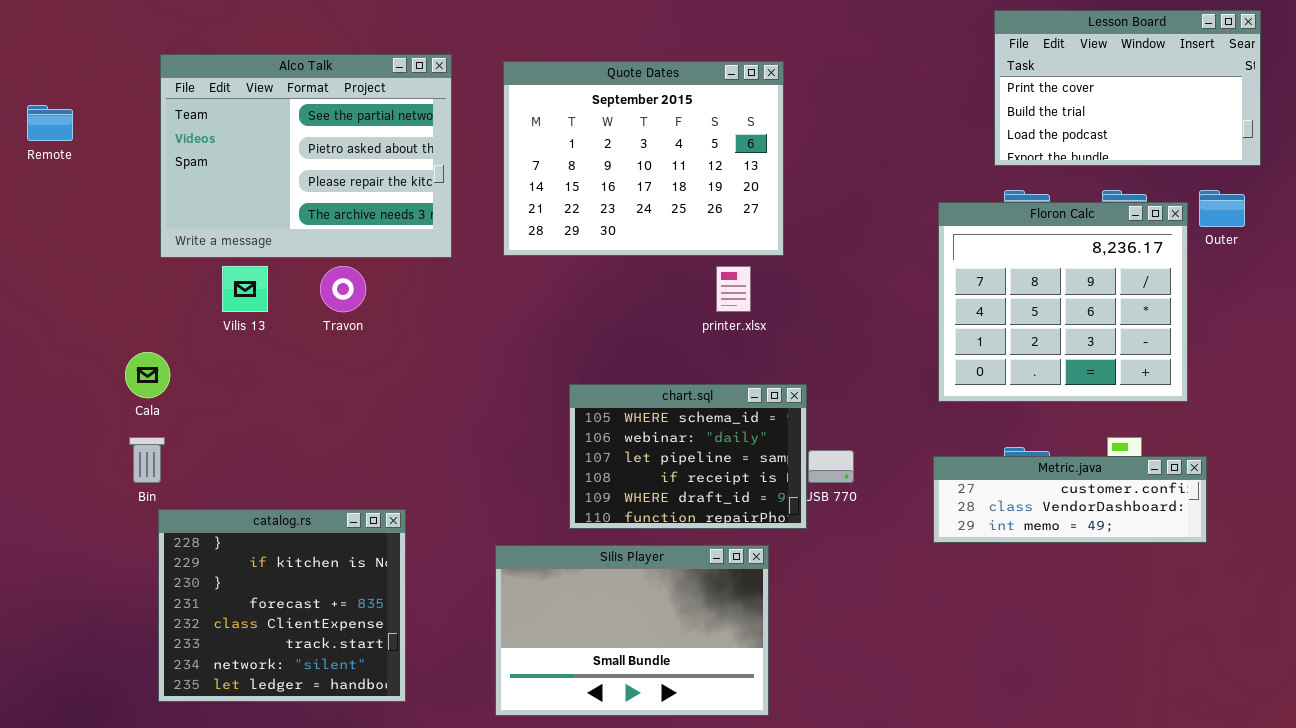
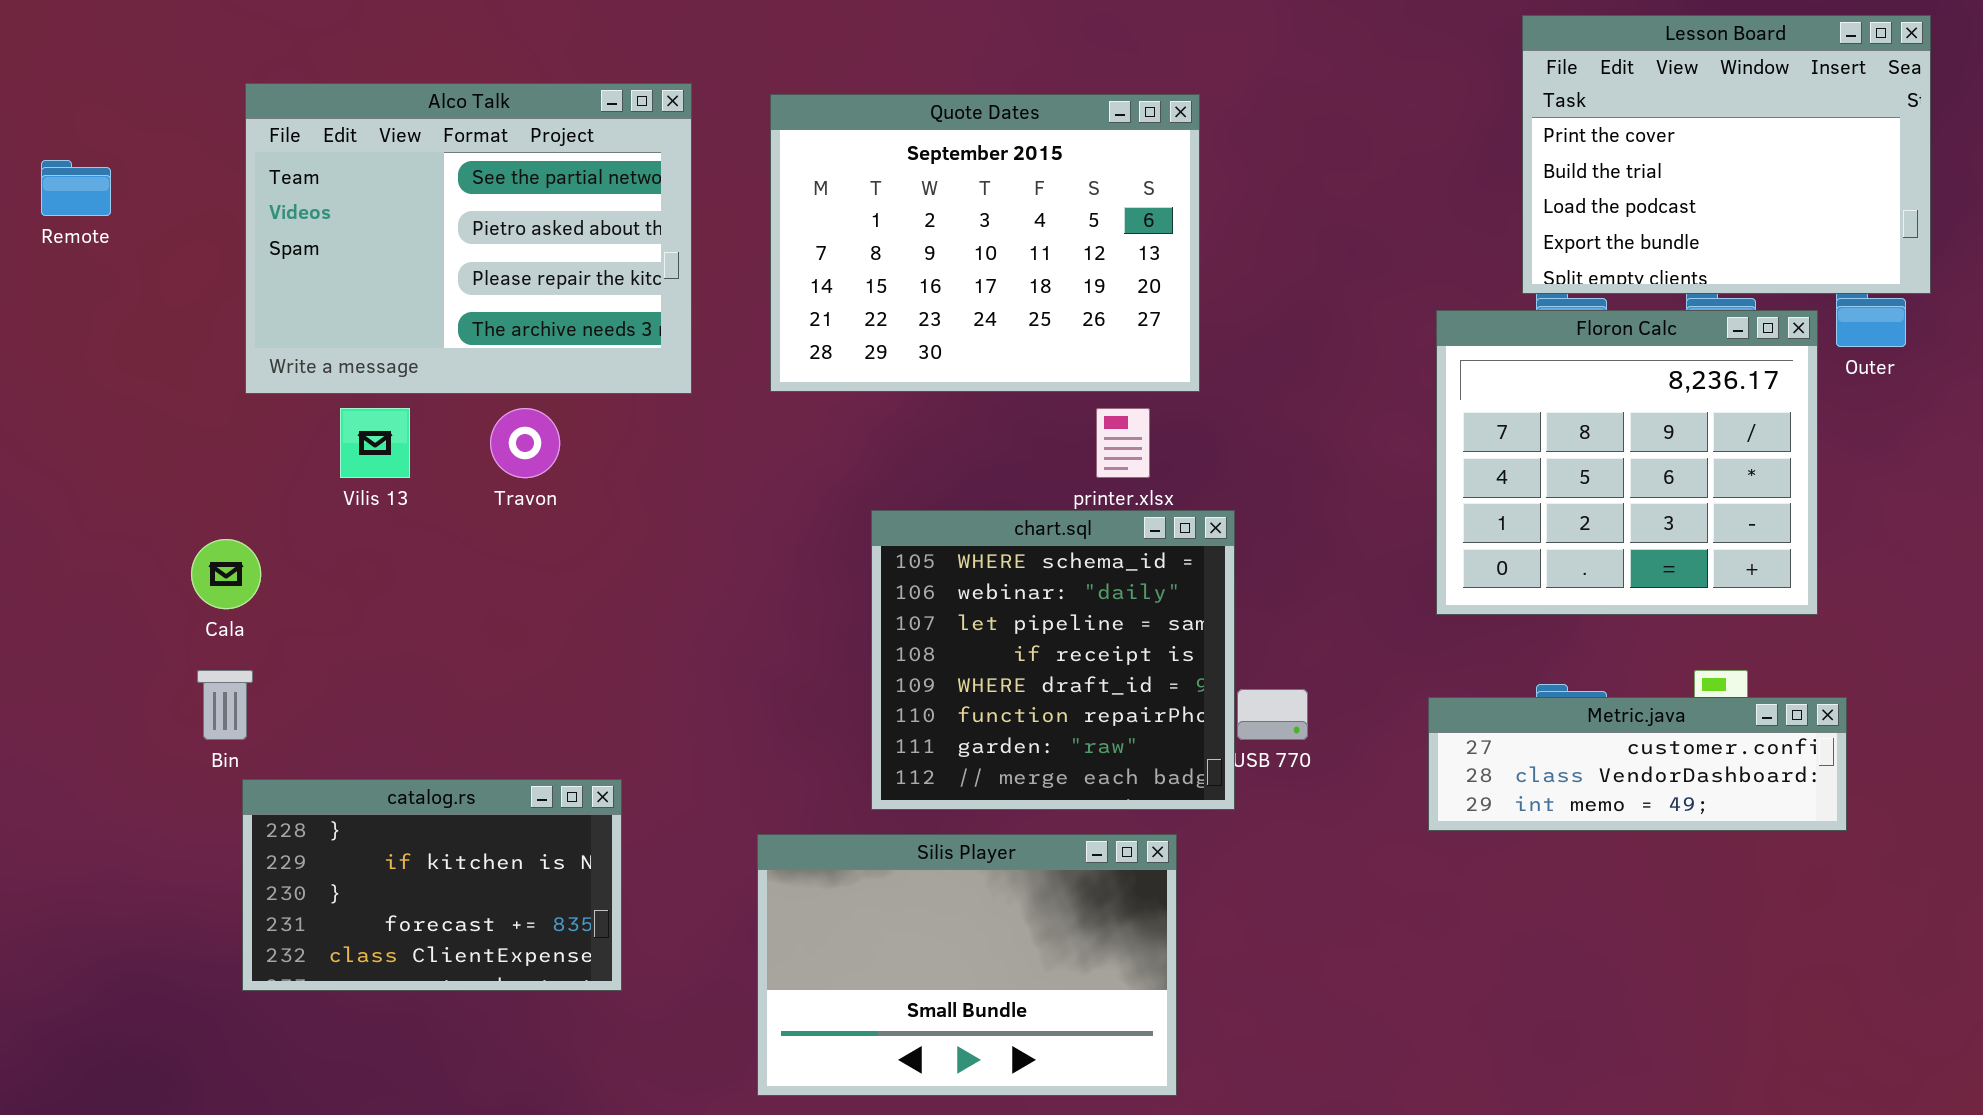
Lesson Board: [994,10,1261,166] -> [1522,15,1931,294], resized
chart.sql: [569,384,807,529] -> [871,510,1235,810], resized
catalog.rs: [158,509,406,702] -> [242,779,622,991], resized

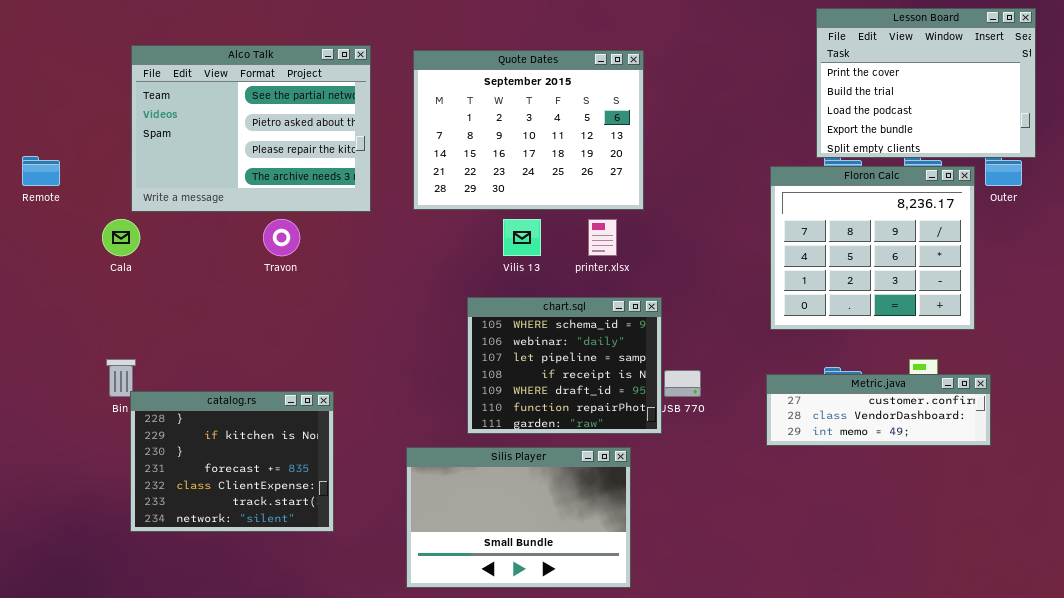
Remote: [41,160,111,216] -> [22,156,60,186], moved
Vilis 13: [340,408,410,478] -> [503,219,541,256], moved
chart.sql: [871,510,1235,810] -> [467,297,662,434], resized
Cala: [191,539,261,609] -> [102,219,140,256], moved
catalog.rs: [242,779,622,991] -> [130,391,334,532], resized

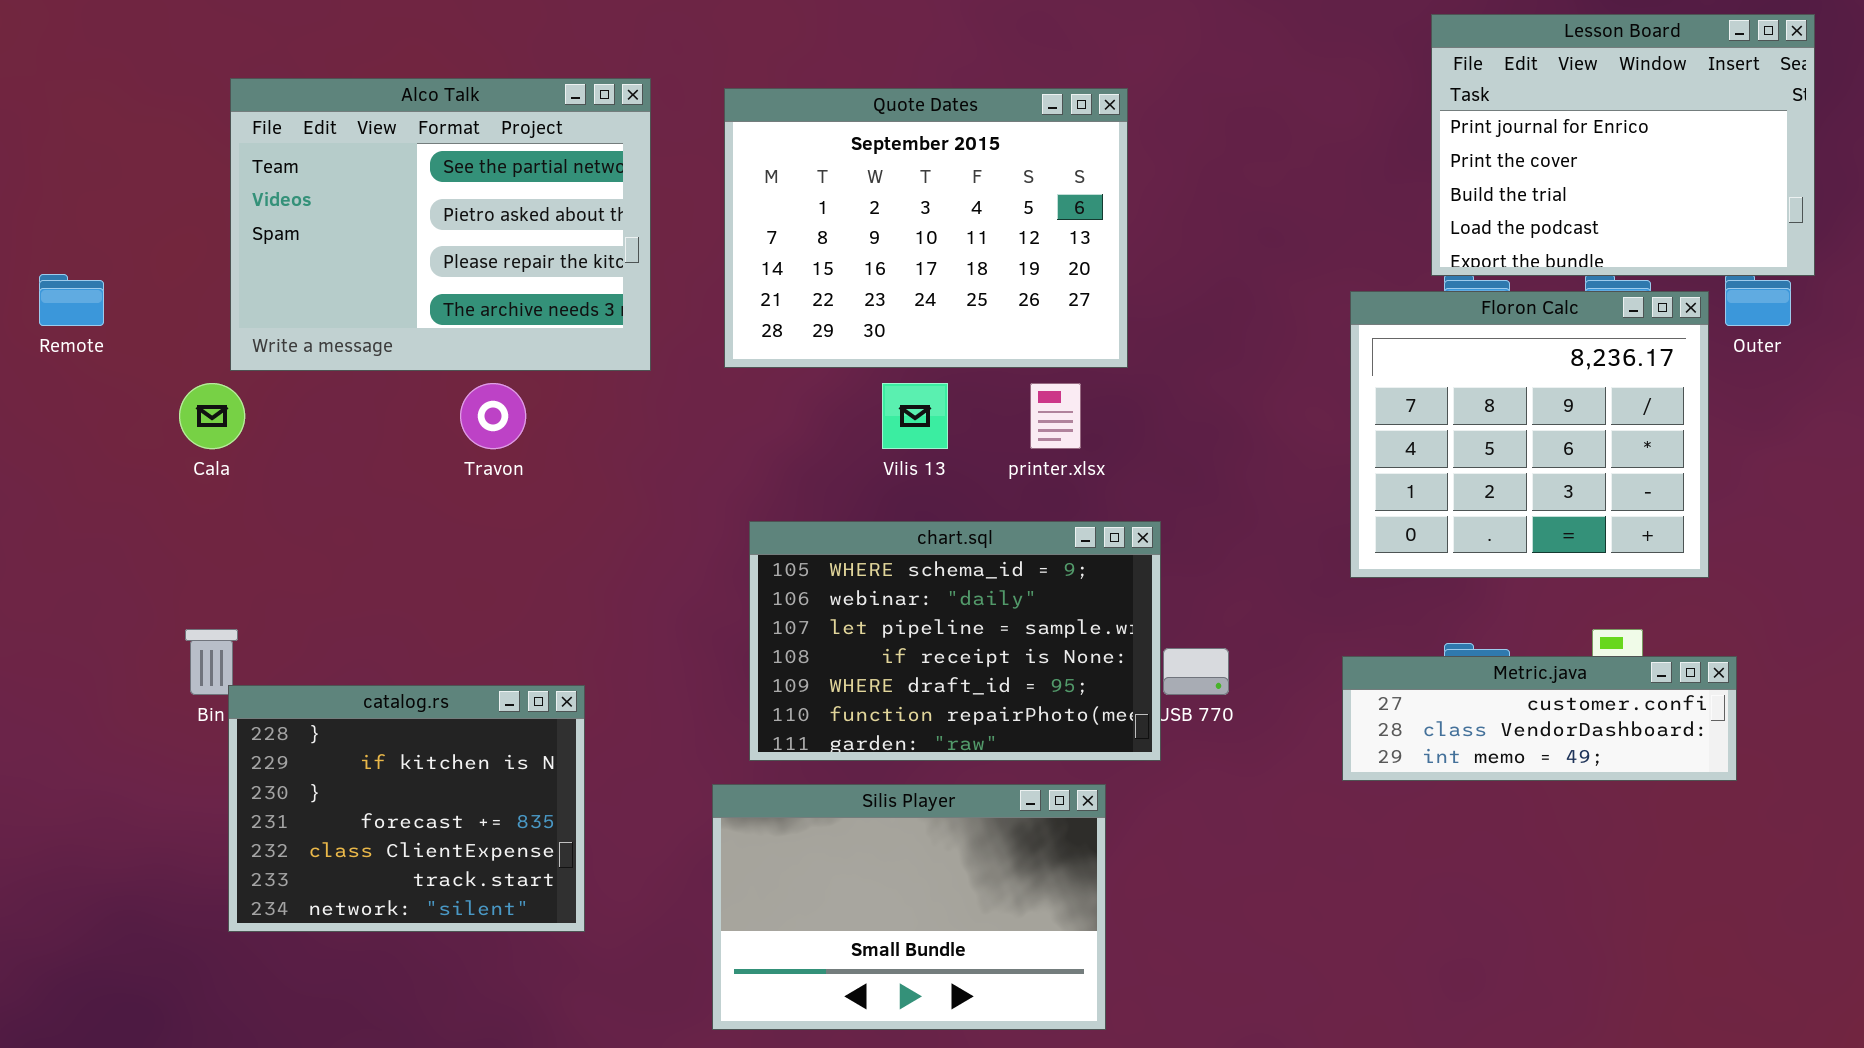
Lesson Board: [816,8,1036,158] -> [1431,14,1815,276], scrolled up 1 row
chart.sql: [467,297,662,434] -> [749,521,1161,761], resized

